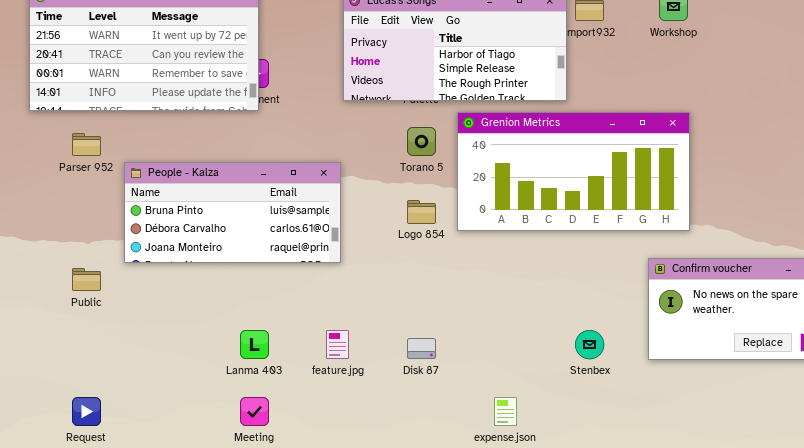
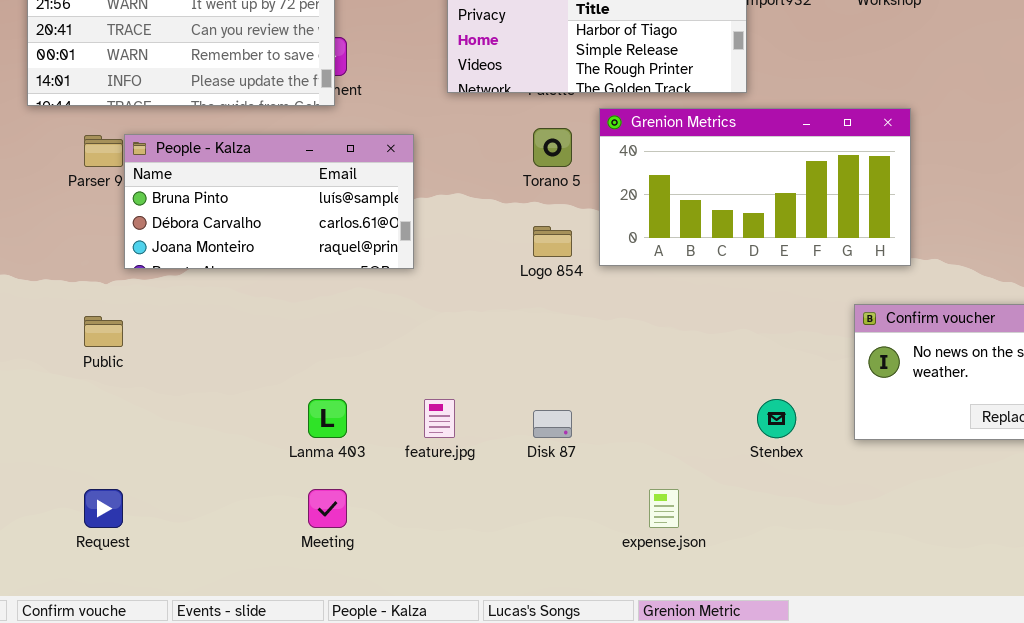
People - Kalza: [124,162,341,263] -> [124,134,414,269], moved

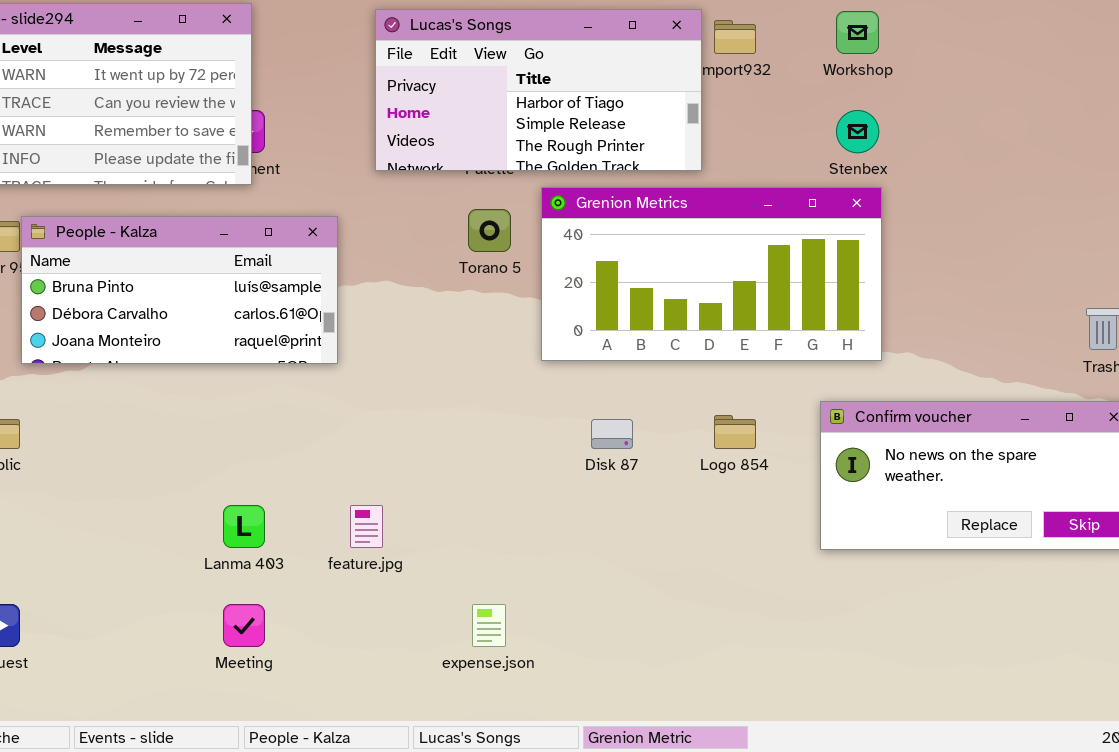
Logo 854: [533,226,572,257] -> [714,415,756,449], moved
Stenbex: [757,399,796,438] -> [836,110,879,153], moved
Disk 87: [533,410,572,438] -> [591,419,633,449], moved
expense.json: [649,489,679,528] -> [472,604,506,647], moved

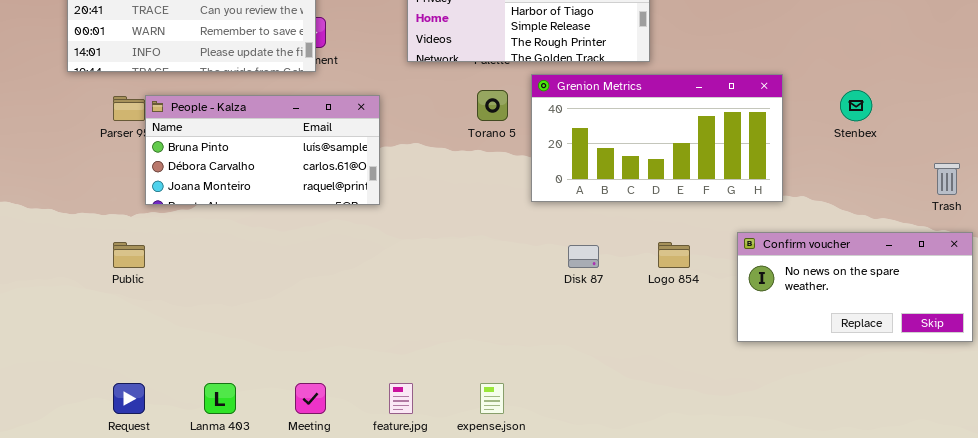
Stenbex: [836,110,879,153] -> [840,90,872,121], moved
Lanma 403: [223,505,265,548] -> [204,383,236,414], moved
feature.jpg: [350,505,383,548] -> [389,383,413,414], moved

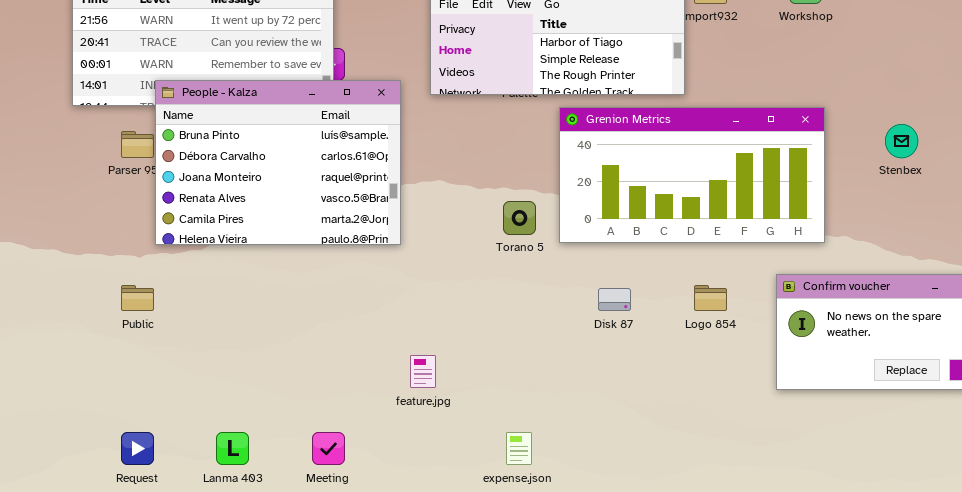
Torano 5: [477,90,508,121] -> [503,201,536,235], moved
People - Kalza: [145,95,380,205] -> [155,80,401,245], resized
feature.jpg: [389,383,413,414] -> [410,355,436,388], moved

